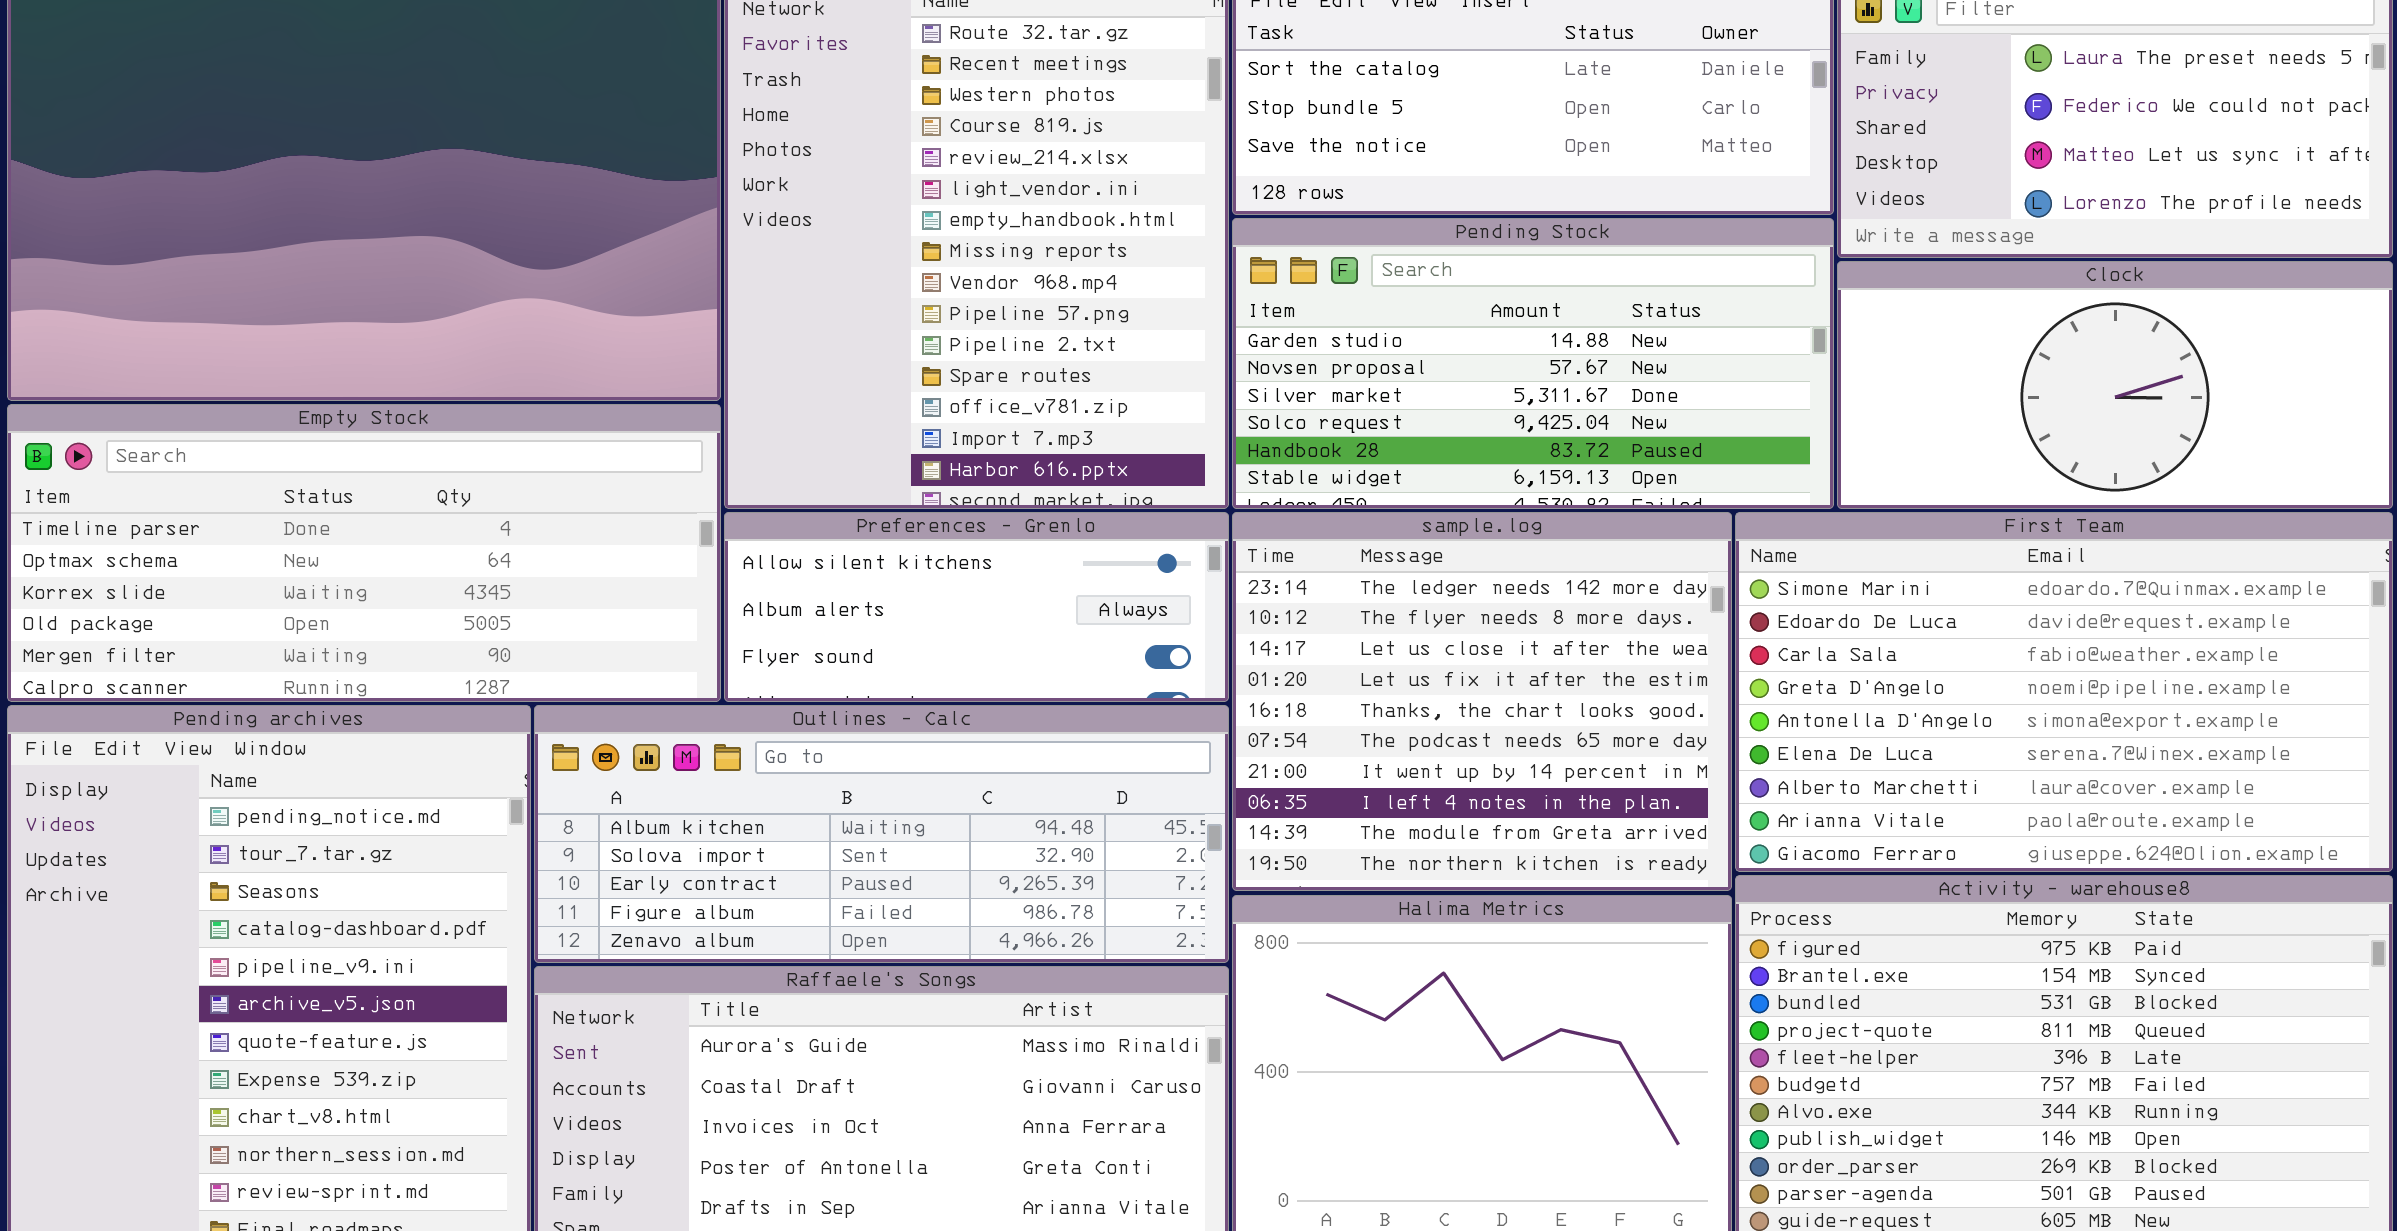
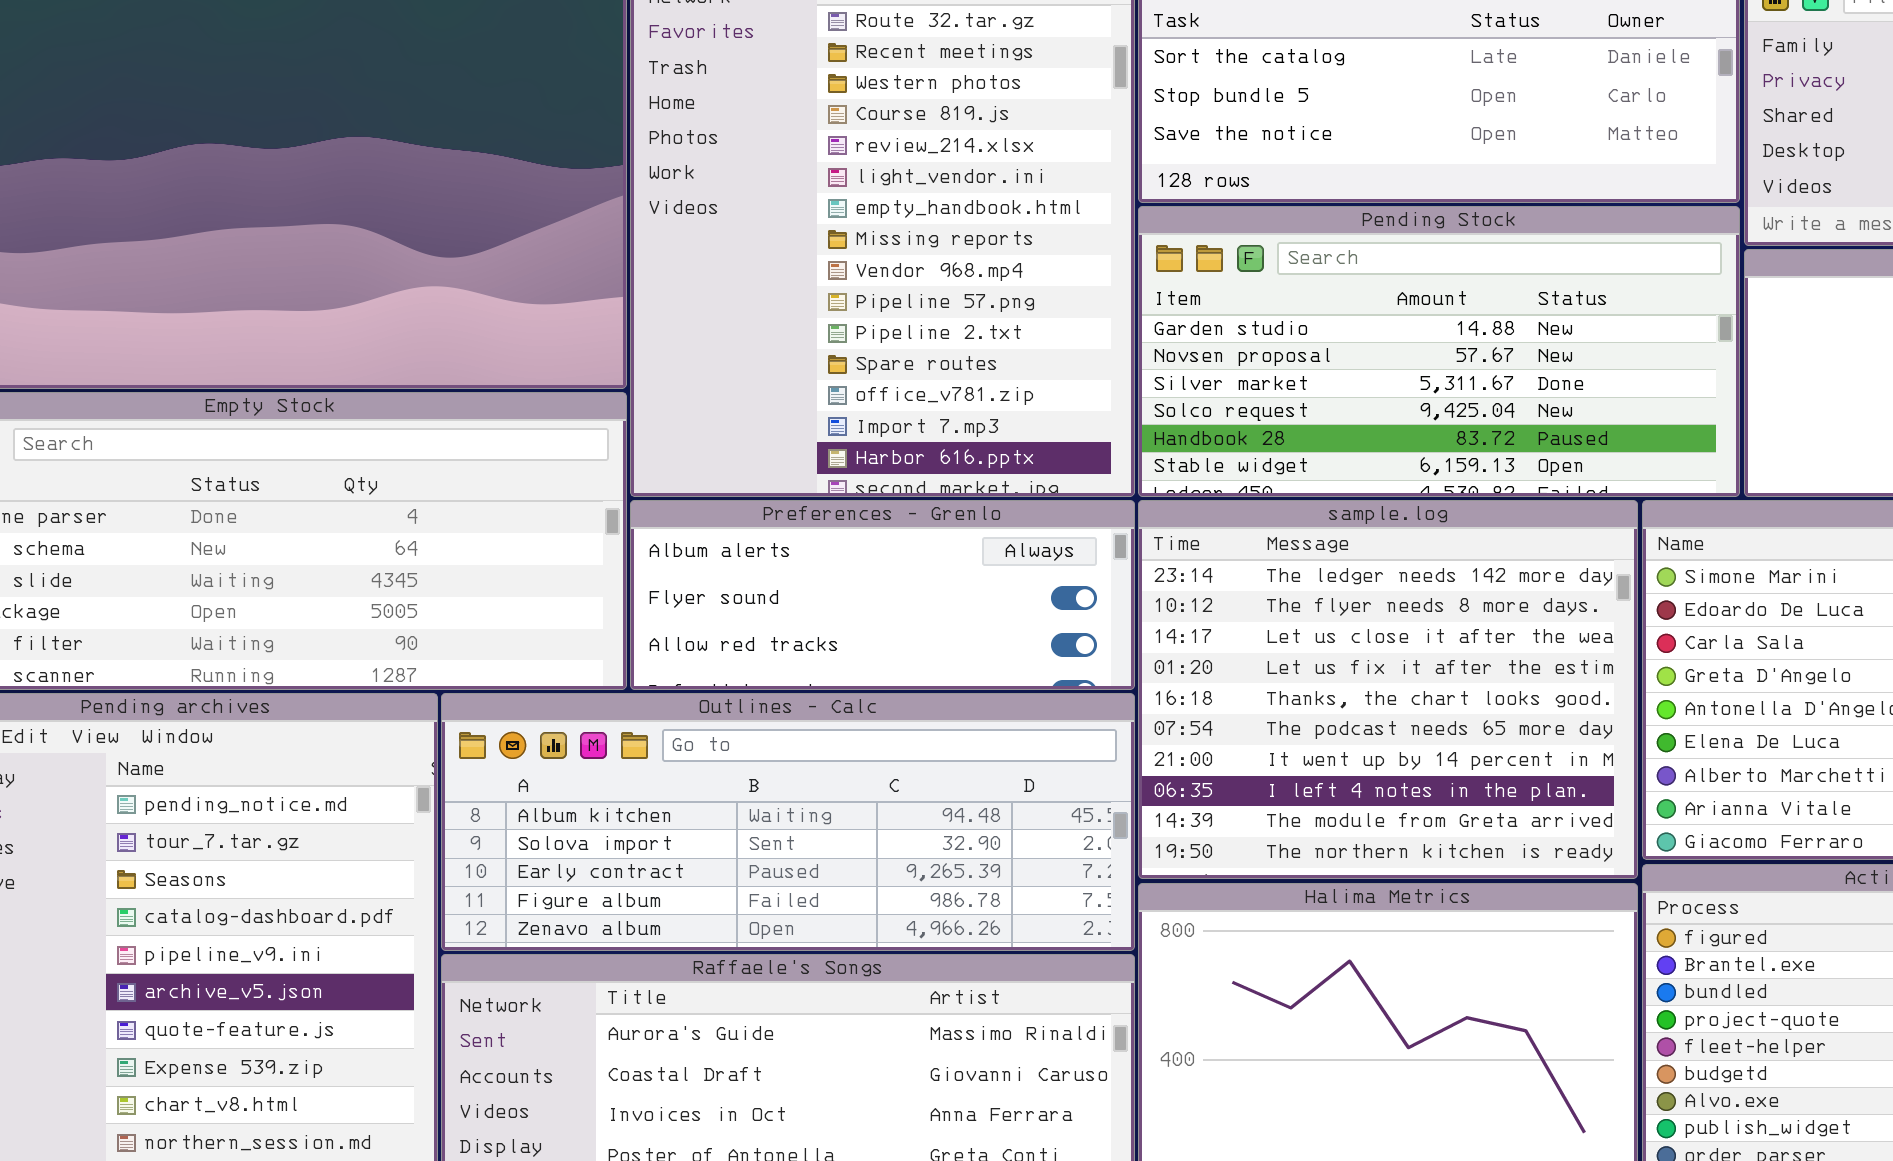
Preferences - Grenlo: [724,512,1229,702] -> [630,500,1135,690], scrolled down 1 row

